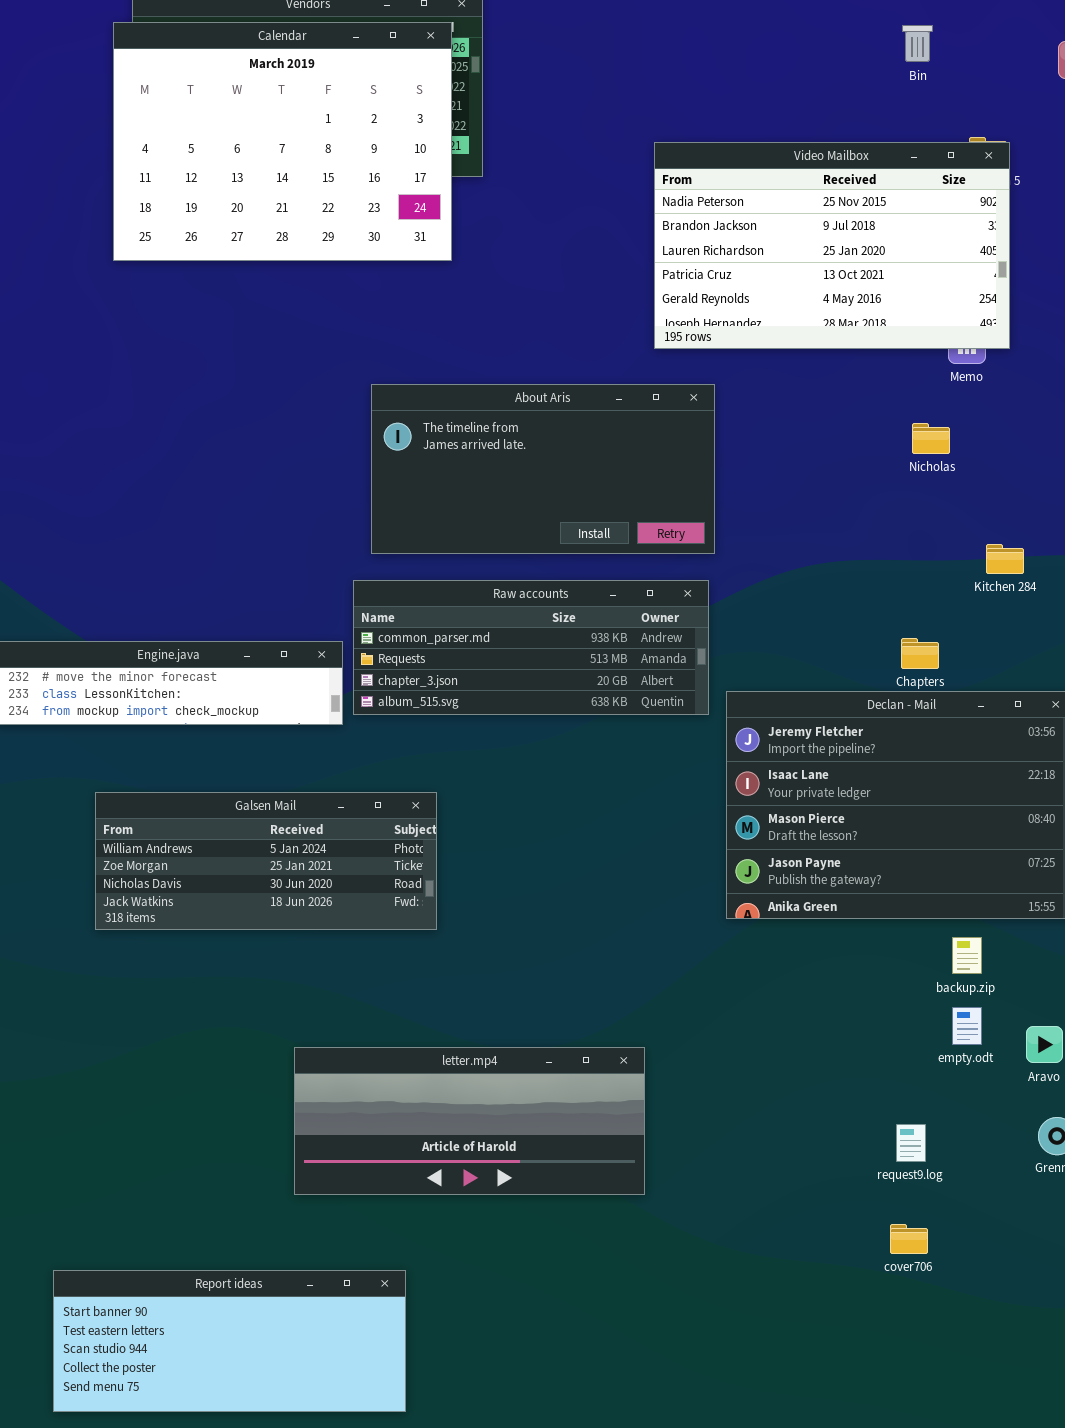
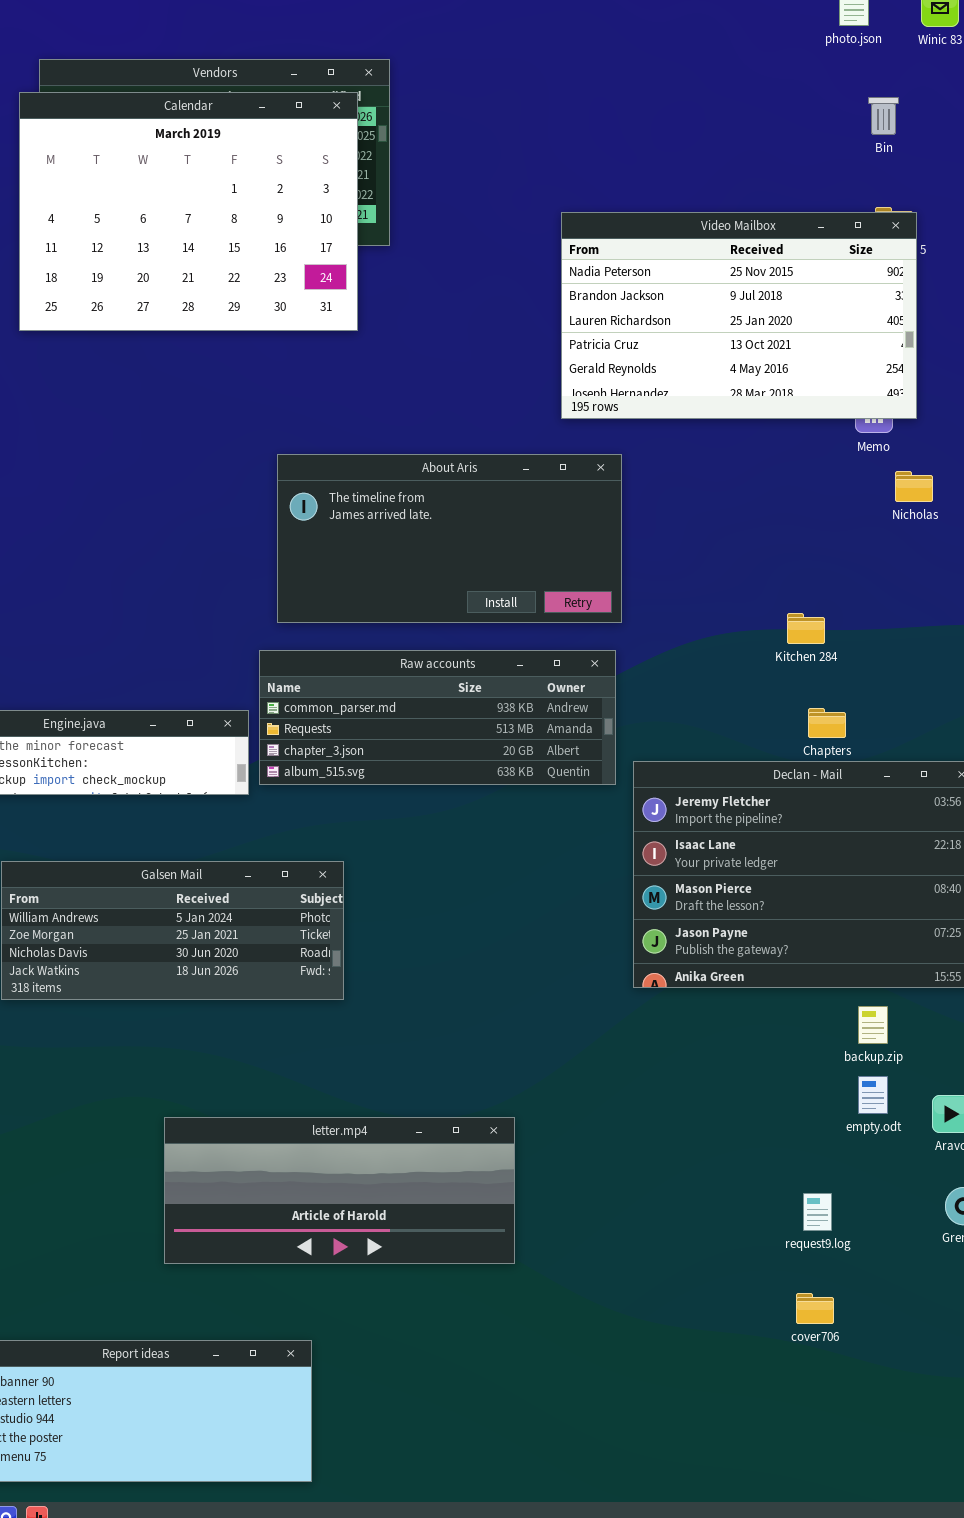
Bin: [902,25,933,62] -> [868,97,899,135], moved
Nicholas: [912,423,950,454] -> [895,471,933,502], moved
Kitchen 284: [986,544,1024,574] -> [787,613,825,644], moved
letter.mp4: [294,1047,645,1195] -> [164,1117,515,1264], moved

